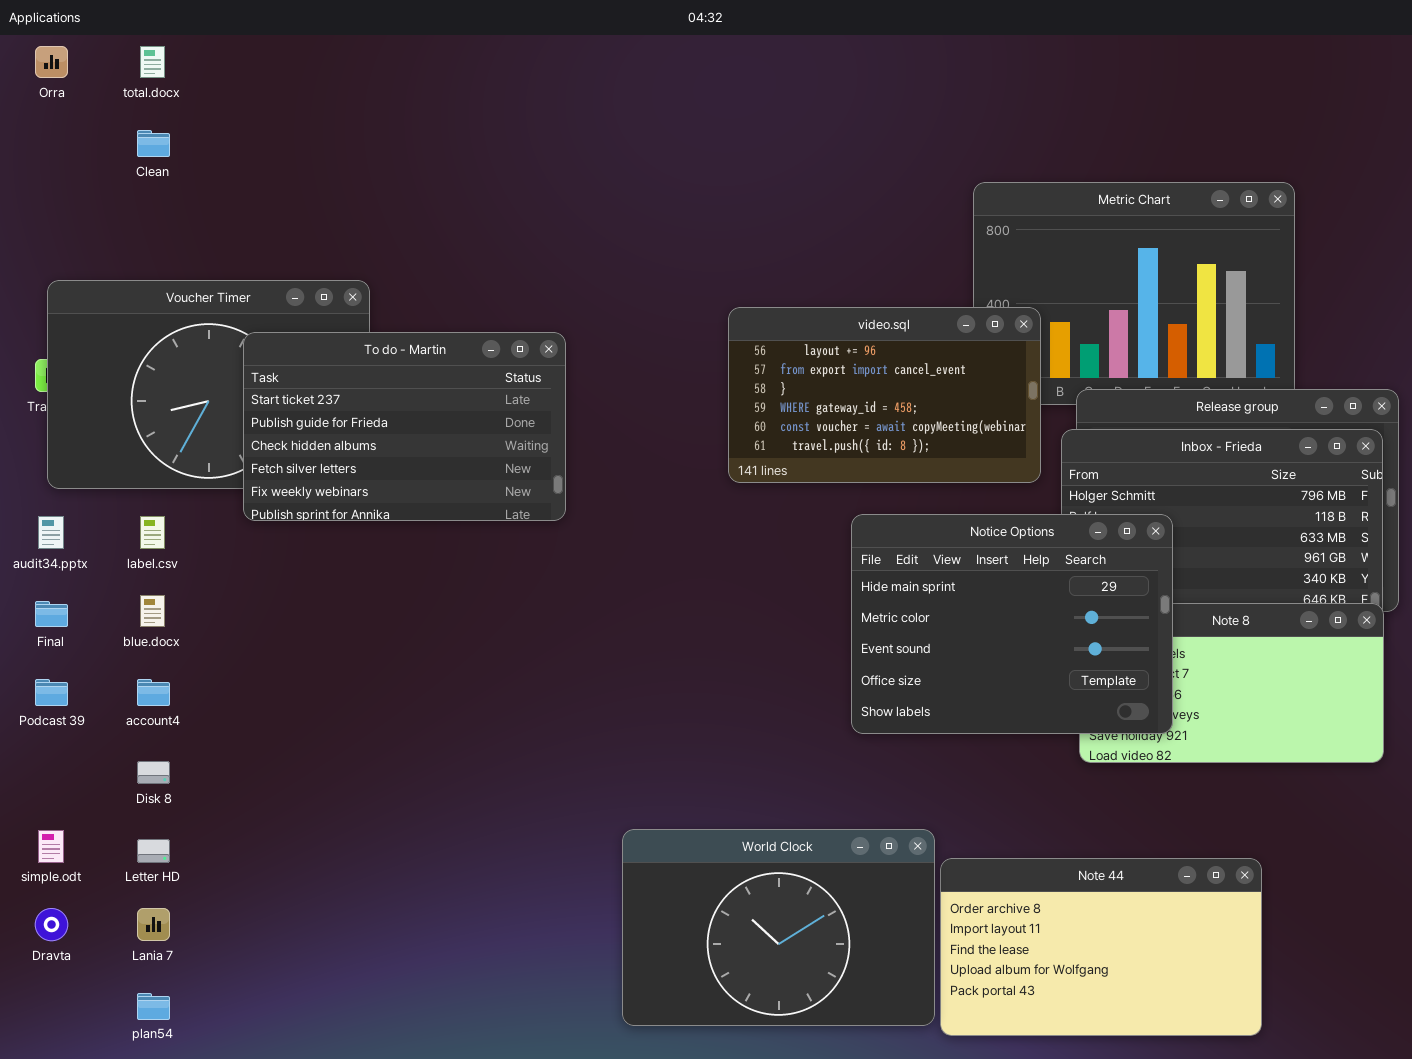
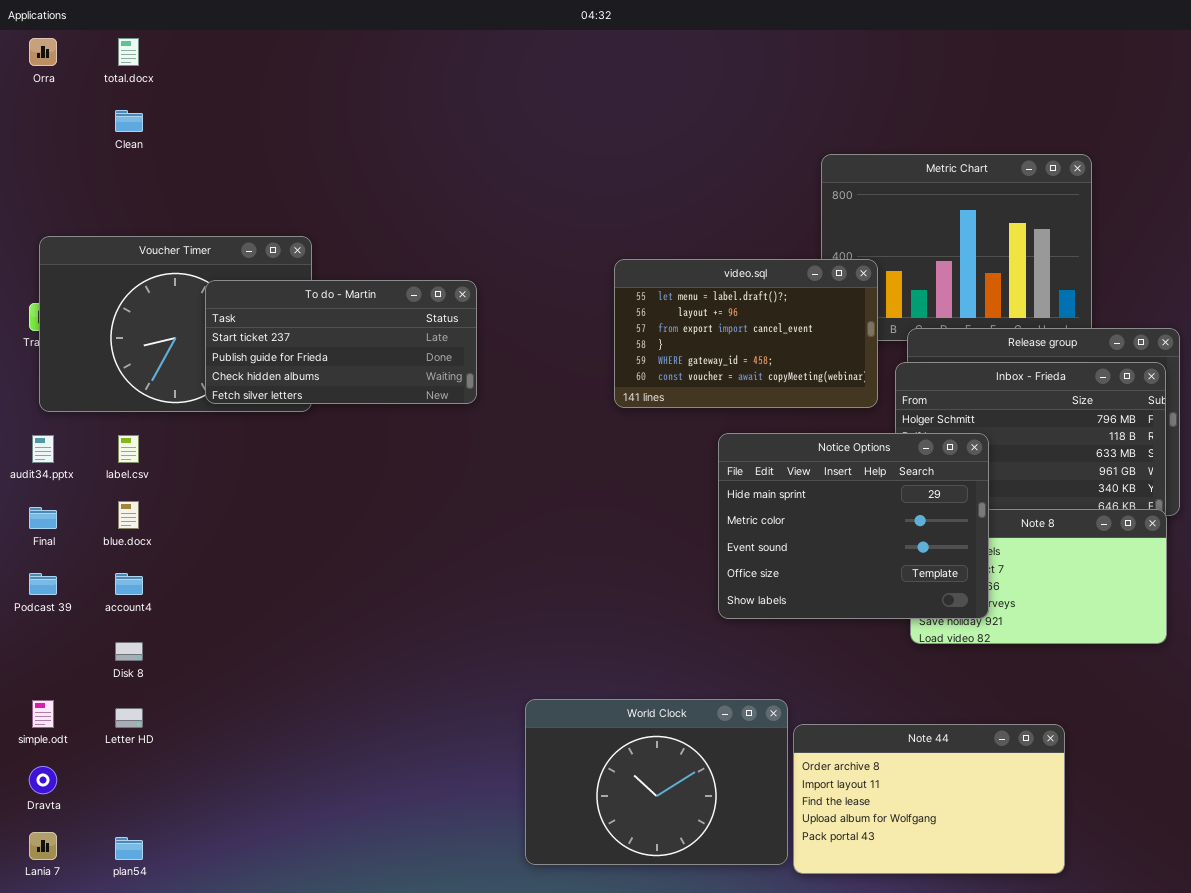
video.sql: [728,307,1041,483] -> [614,259,878,408], scrolled up 1 row
To do - Martin: [243,332,566,521] -> [205,280,477,404], resized
Lania 7: [137,908,170,941] -> [29,832,57,860], moved

